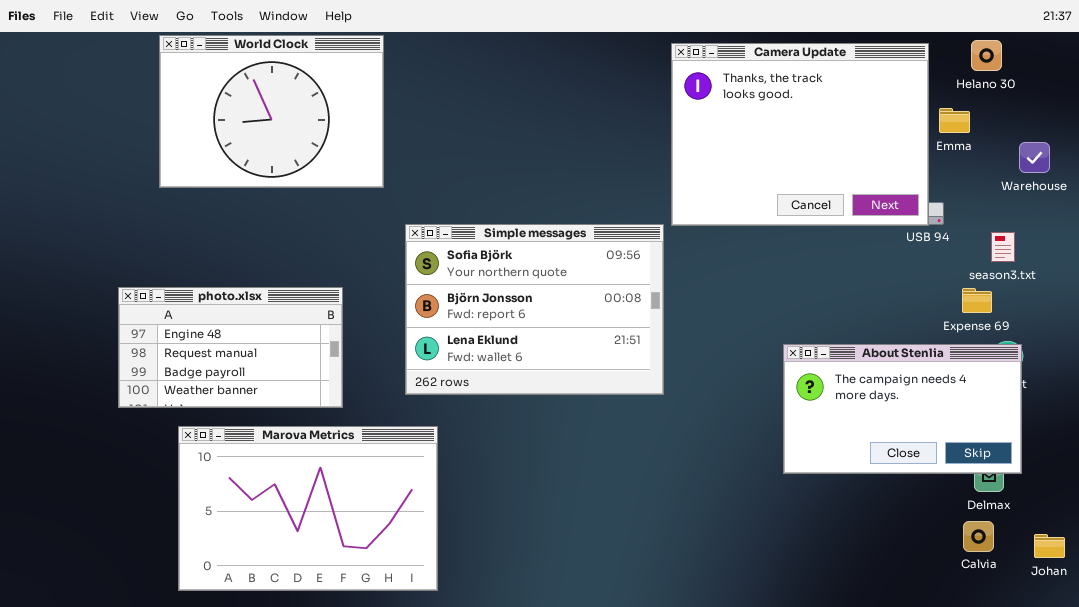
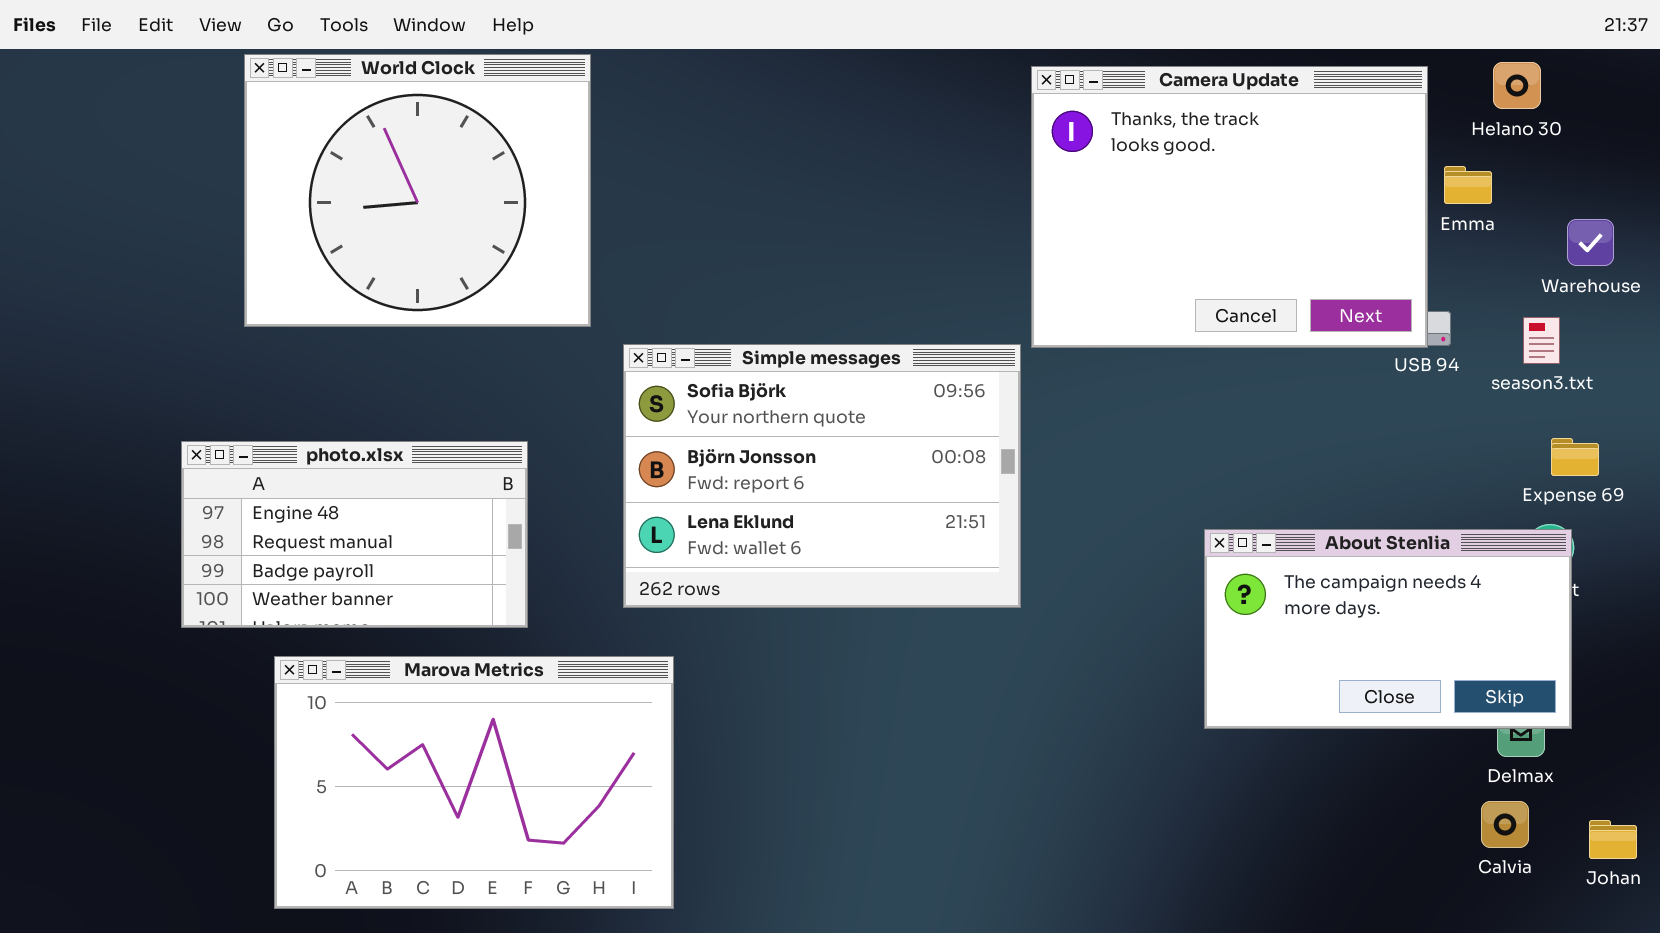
World Clock: [159,35,384,188] -> [244,54,591,327], resized
season3.txt: [991,232,1015,262] -> [1523,317,1560,364], moved
Expense 69: [962,288,992,313] -> [1551,438,1599,476], moved

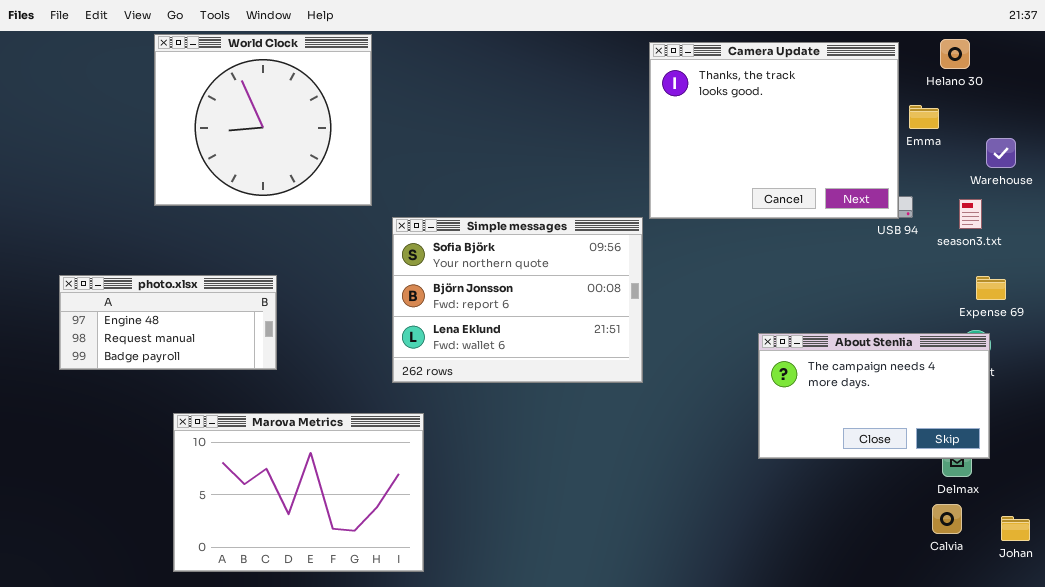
photo.xlsx: [181,441,528,628] -> [59,275,277,370], moved, resized

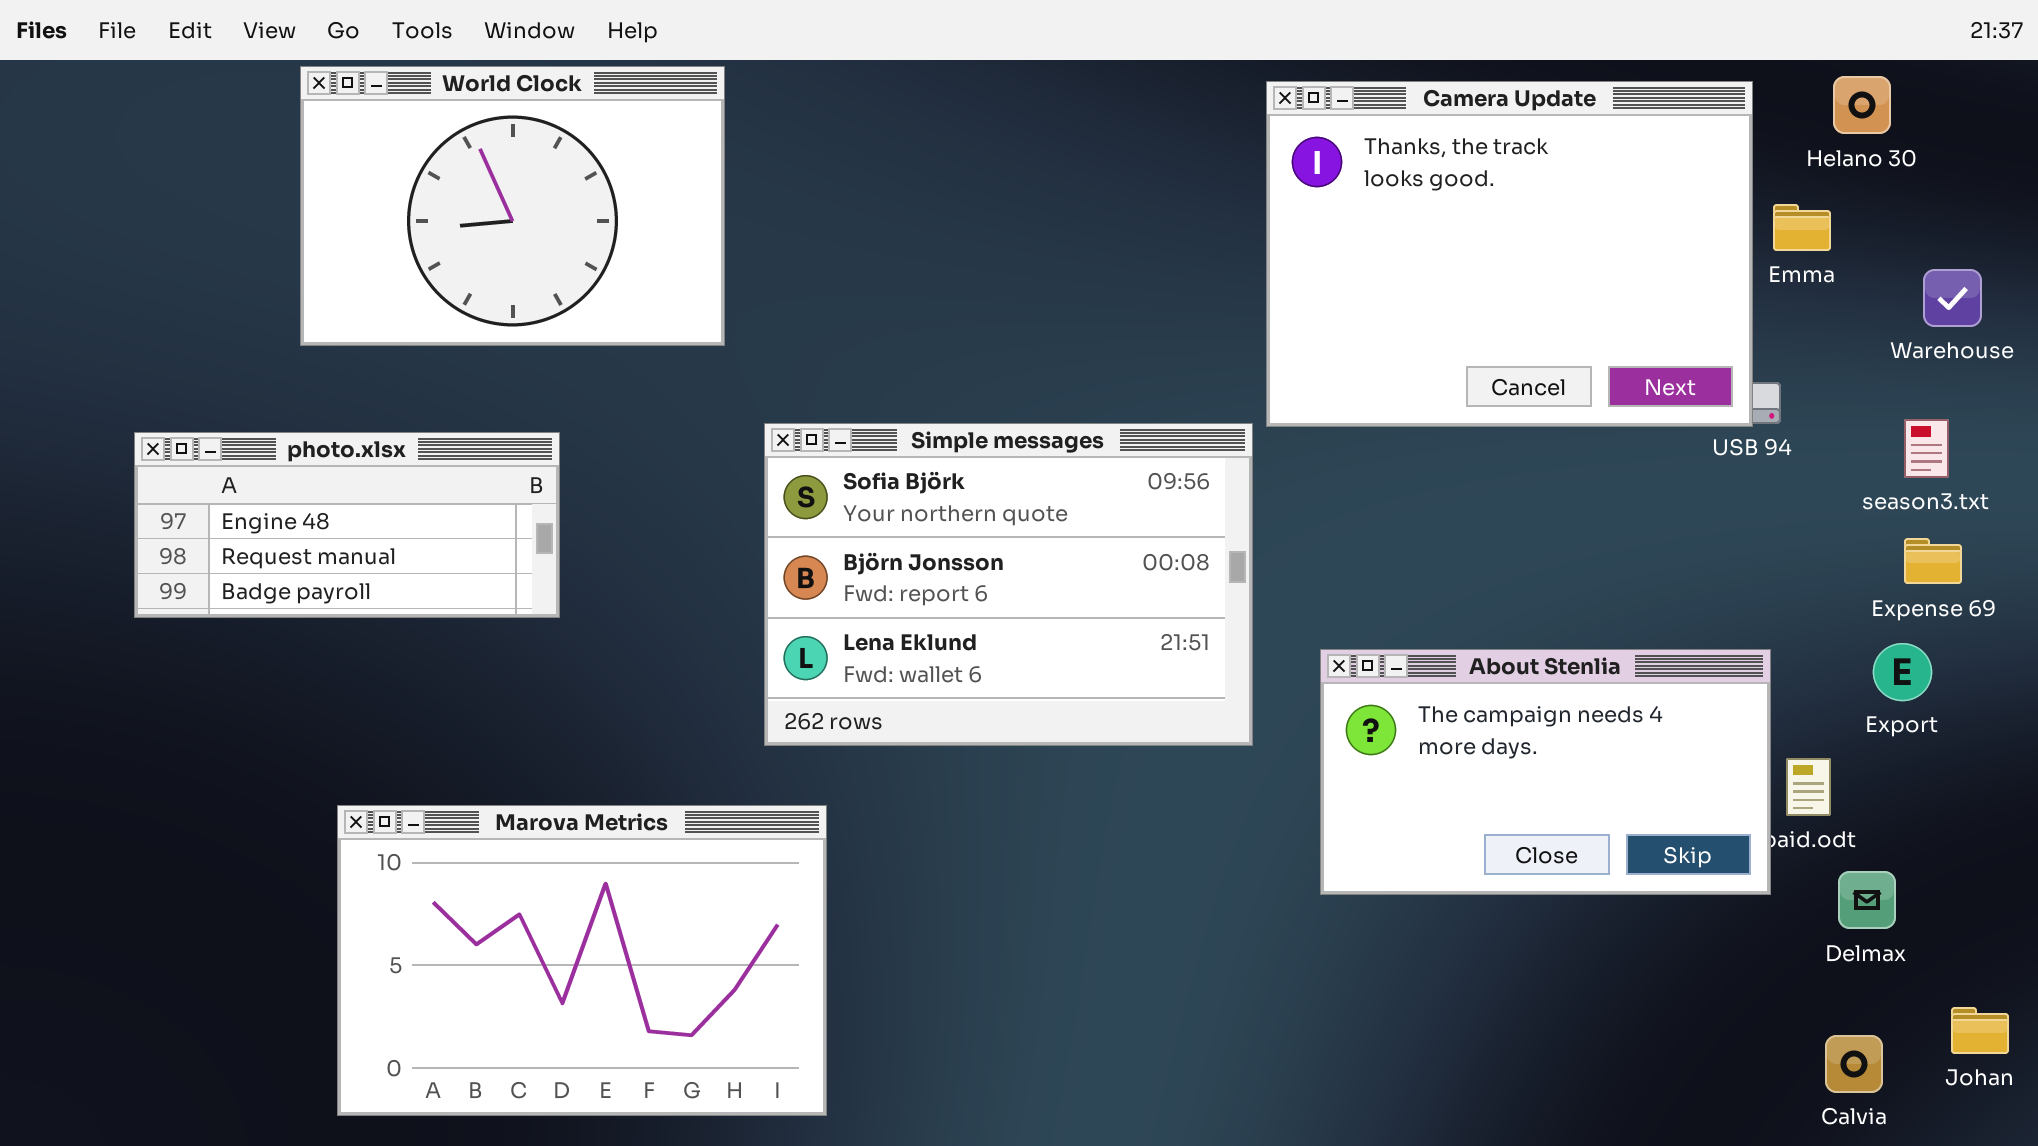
World Clock: [154,34,372,206] -> [300,66,725,346], resized
season3.txt: [959,199,982,229] -> [1904,419,1949,478], moved
photo.xlsx: [59,275,277,370] -> [134,432,560,618], moved
About Stenlia: [758,333,990,459] -> [1320,649,1771,895], moved
Calvia: [932,504,962,534] -> [1825,1035,1883,1093], moved

